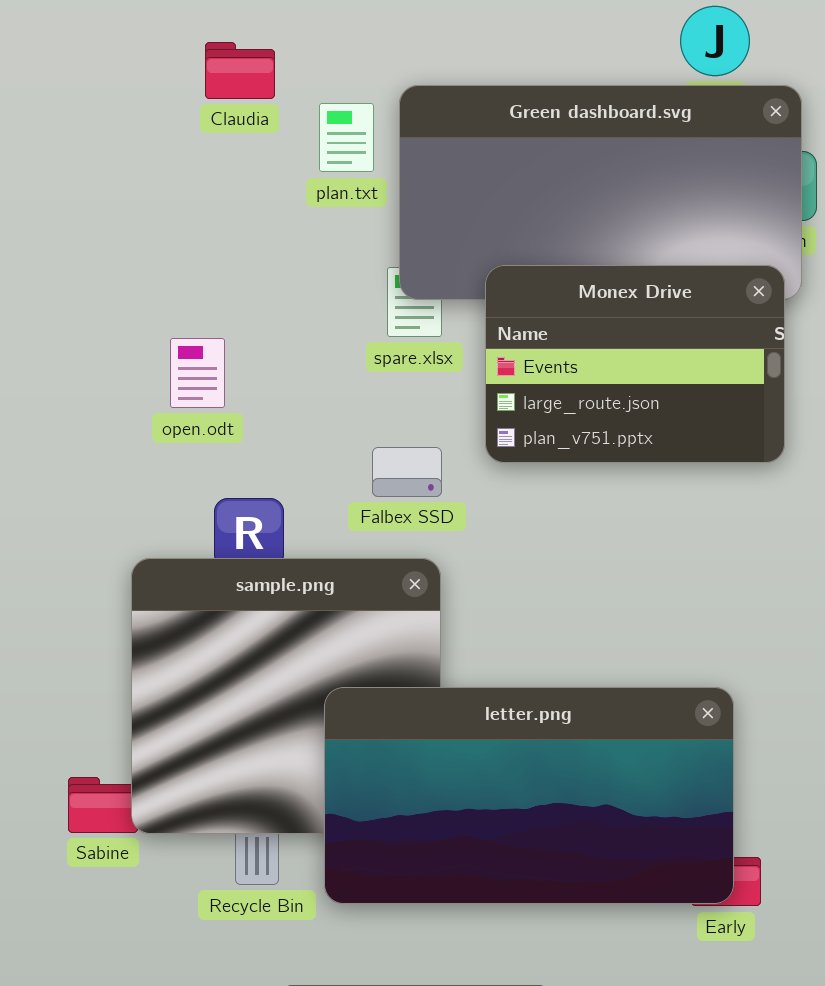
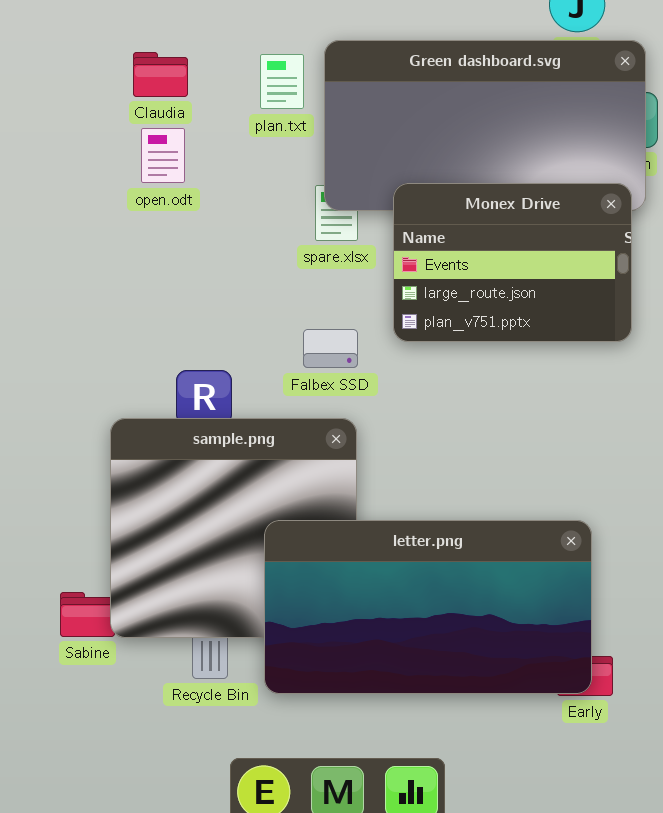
Claudia: [205,42,275,99] -> [133,52,188,97], moved
open.odt: [170,338,225,408] -> [141,128,185,183], moved

